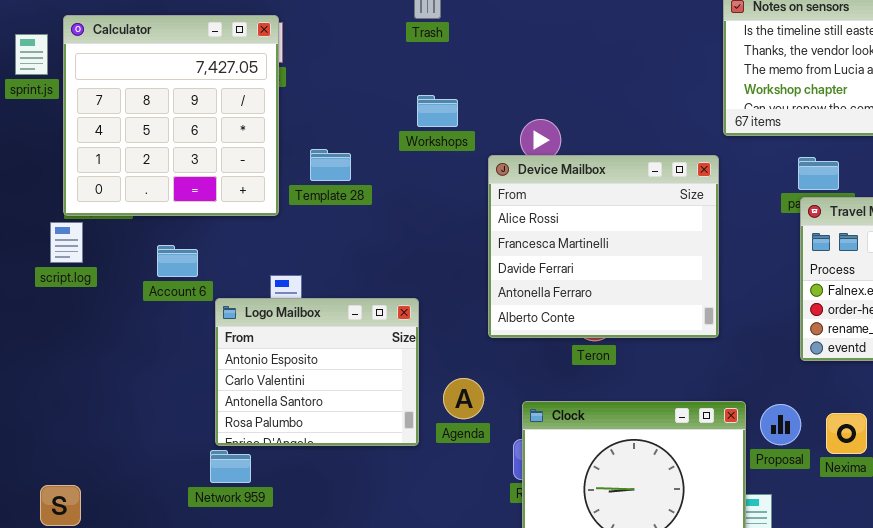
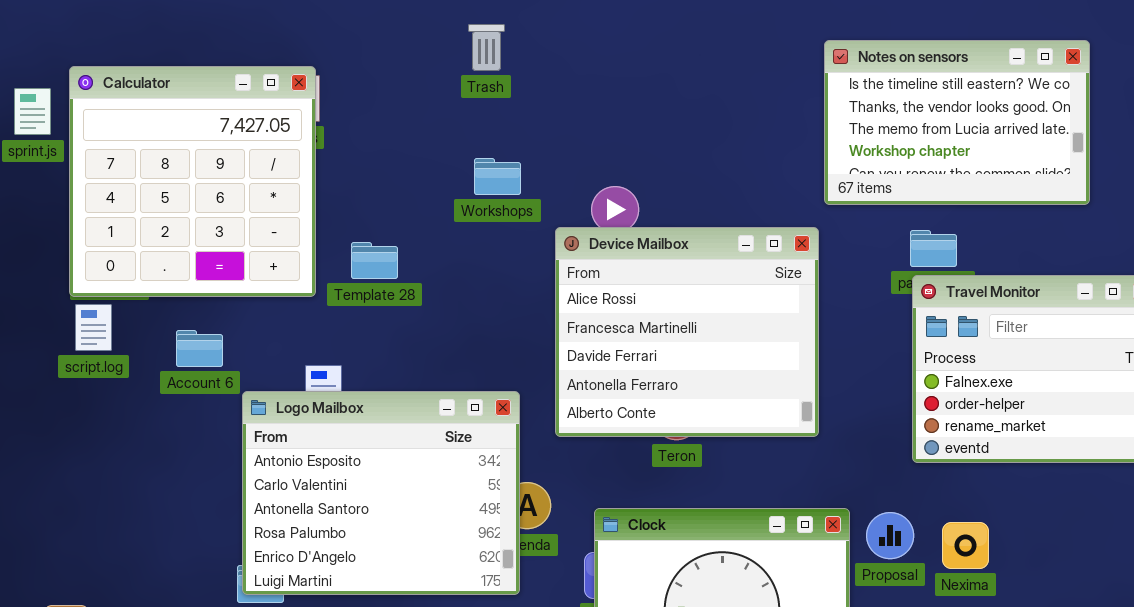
Template 28: [310,149,351,181] -> [351,242,398,279], moved
script.log: [50,222,83,263] -> [75,304,112,351], moved
Logo Mailbox: [215,298,419,446] -> [242,391,520,595], resized

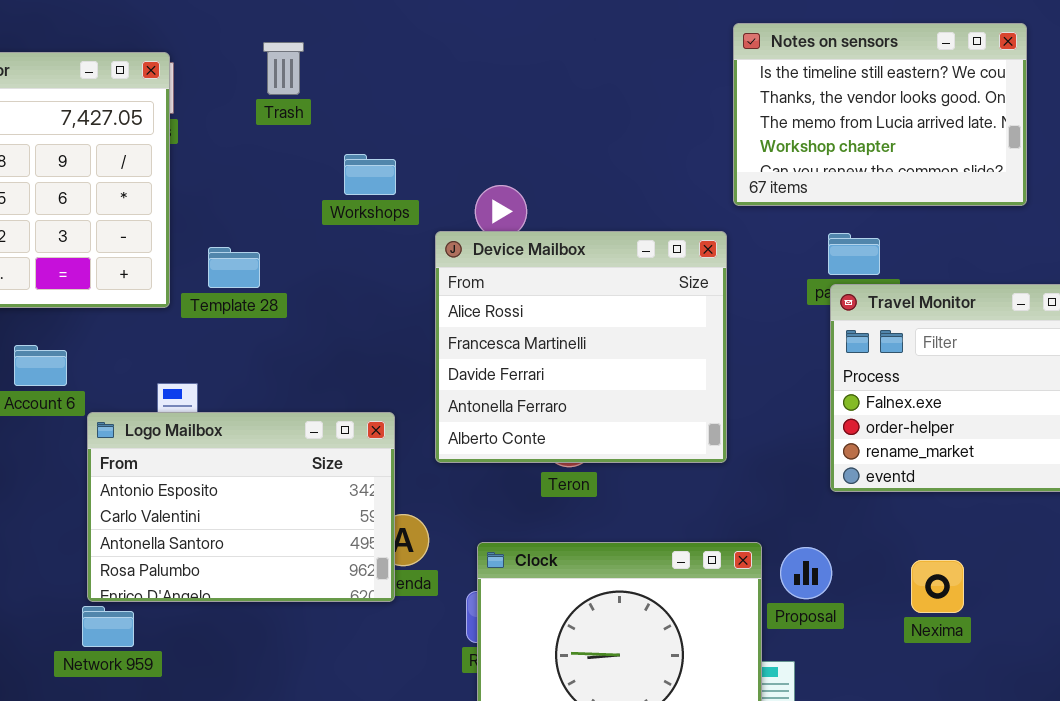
Trash: [468,24,505,71] -> [263,42,304,95], moved
Logo Mailbox: [242,391,520,595] -> [87,412,395,602], resized
Nexima: [942,522,989,569] -> [911,560,964,613], moved

